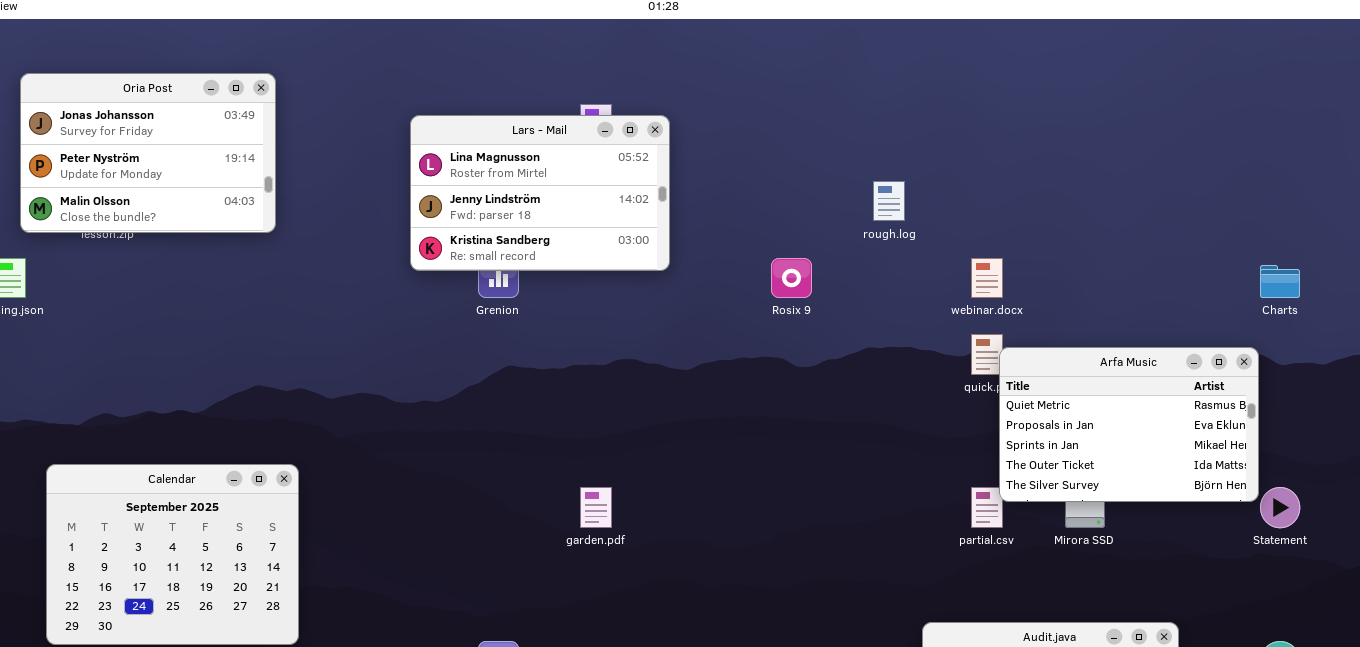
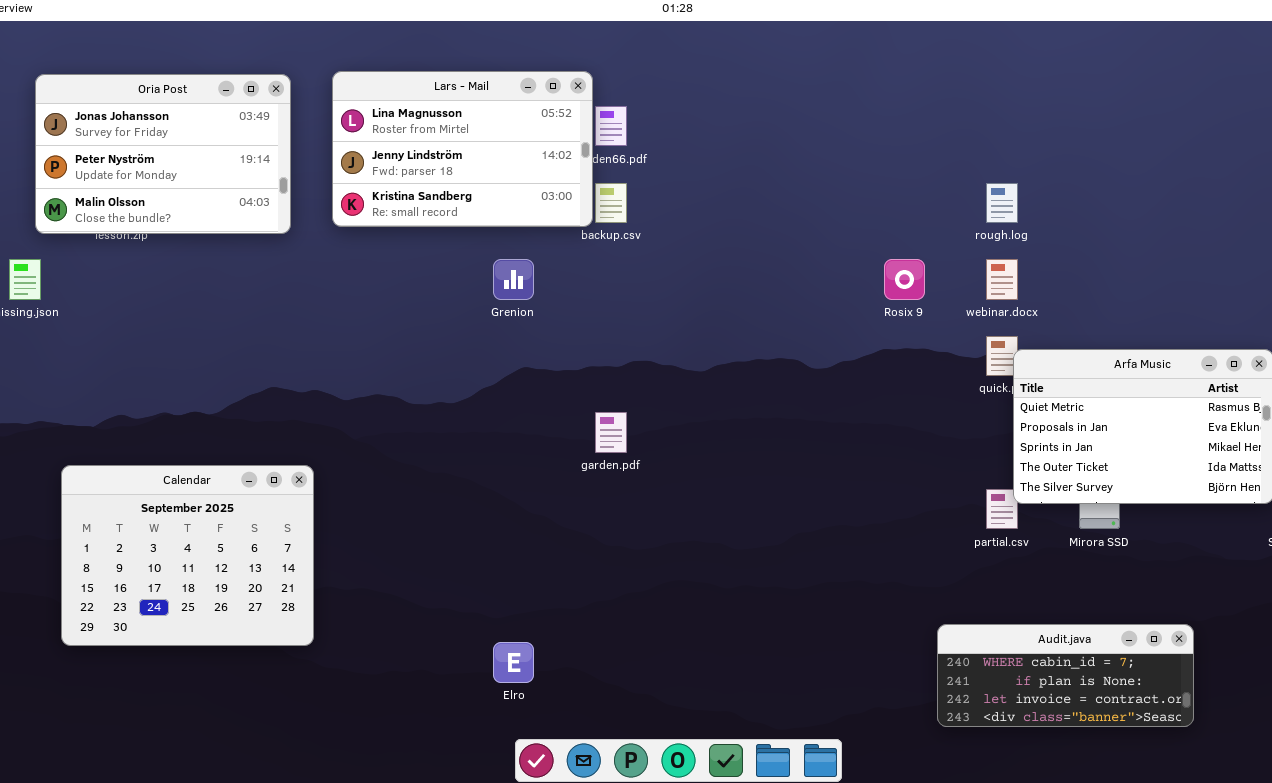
Lars - Mail: [410,115,670,271] -> [332,71,593,227], moved
rough.log: [873,181,905,221] -> [986,183,1018,223], moved
Rosix 9: [771,258,812,298] -> [884,259,925,300], moved
garden.pdf: [580,487,612,528] -> [595,412,627,453], moved

